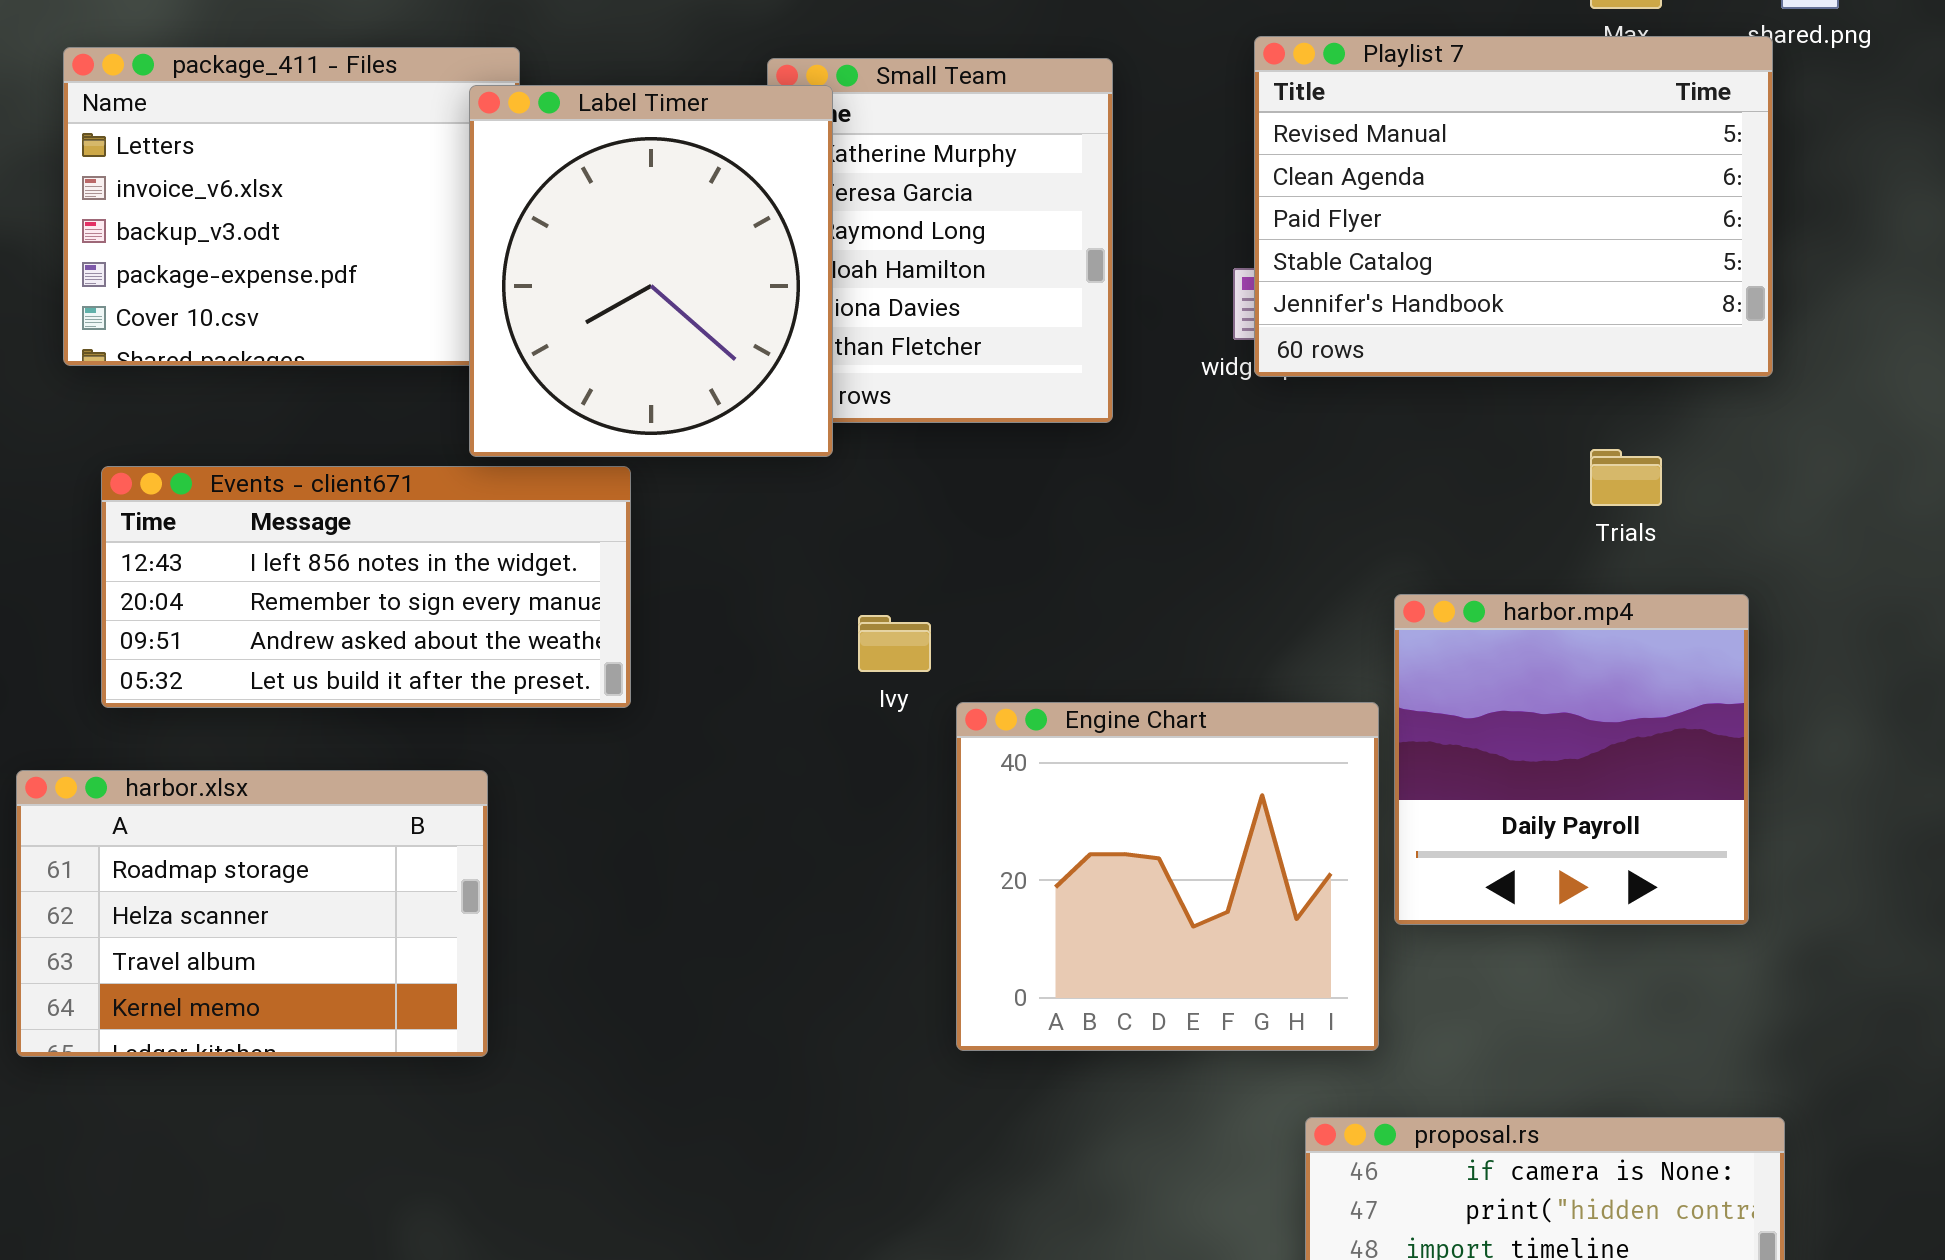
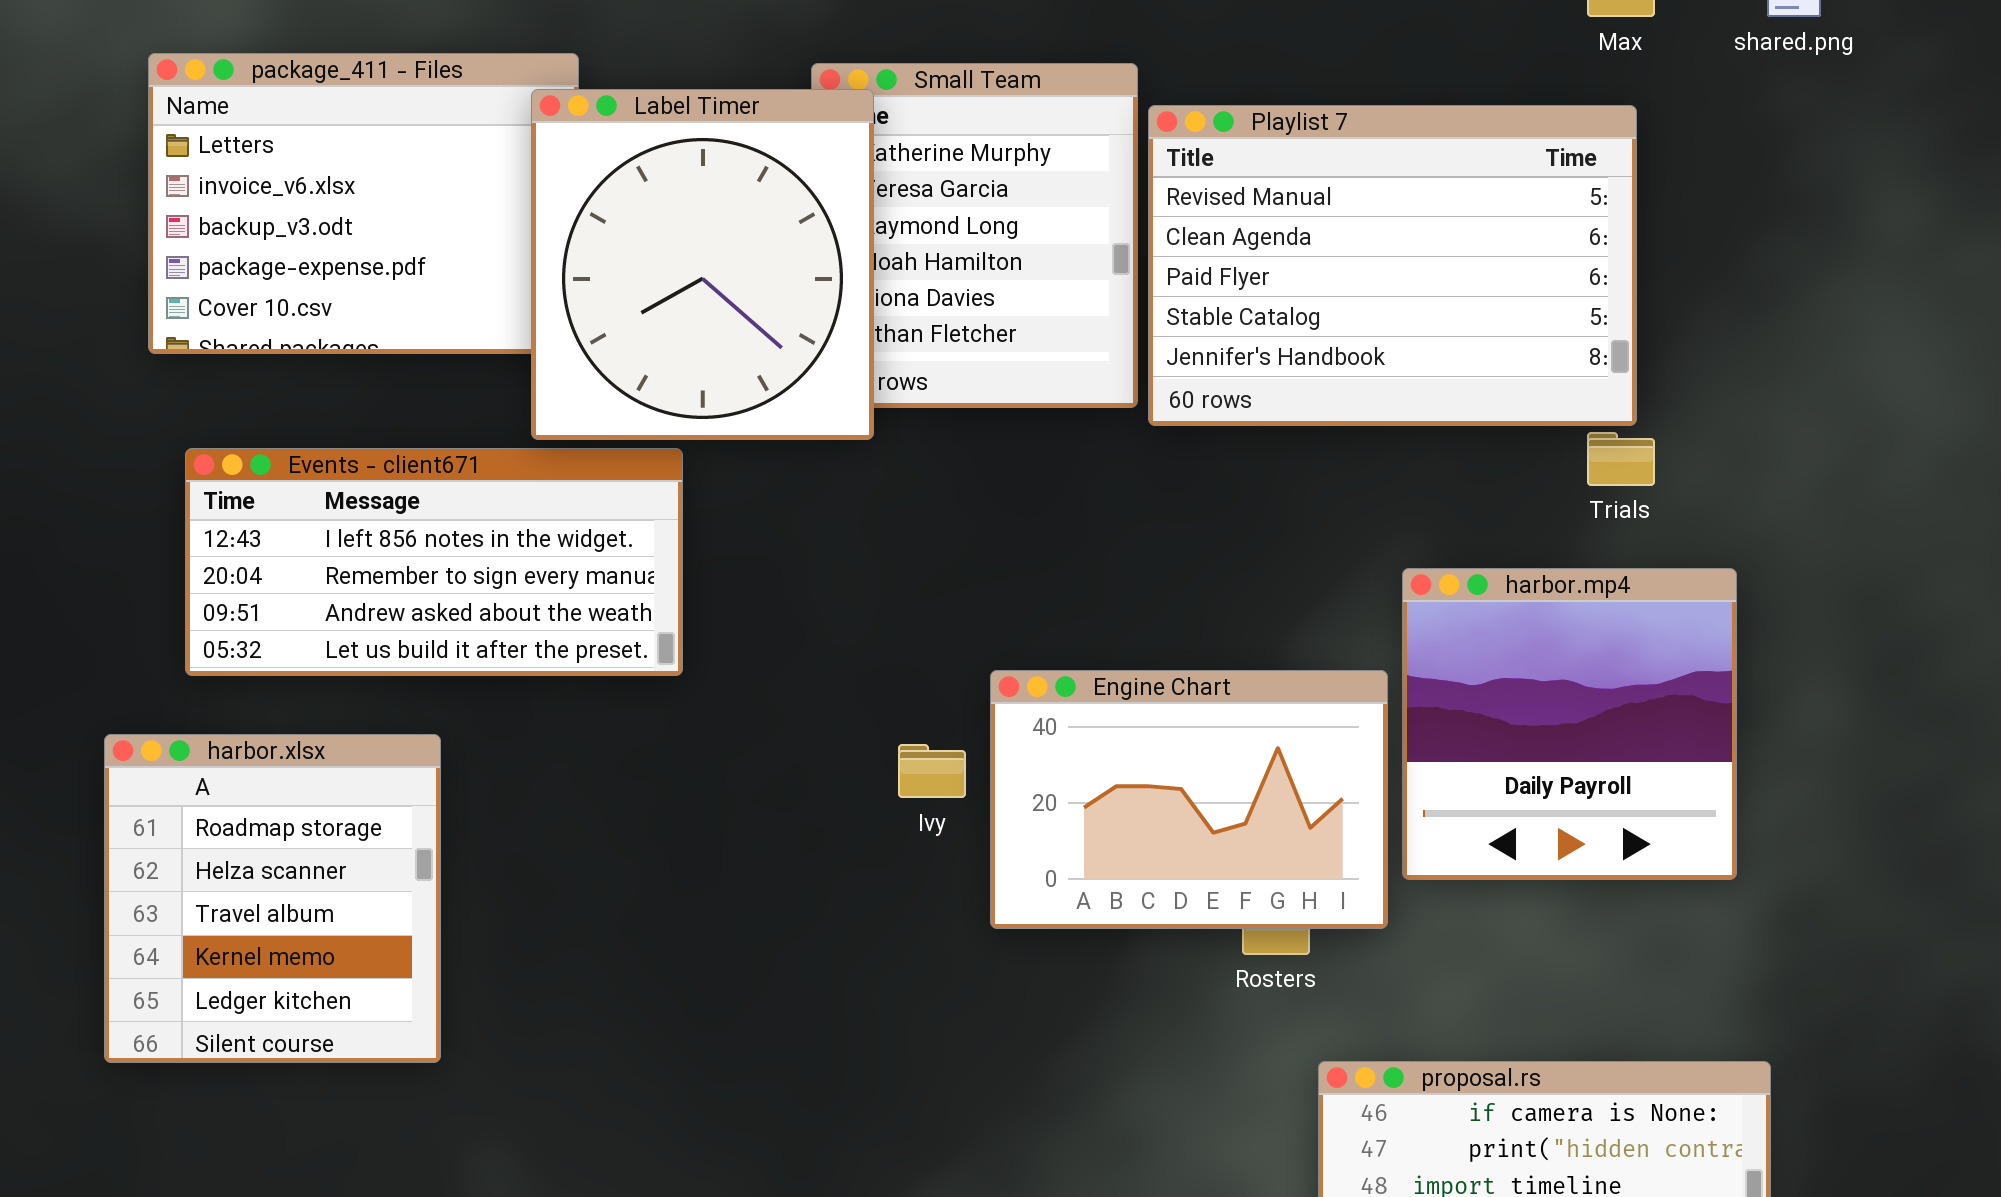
Playlist 7: [1254,36,1773,377] -> [1148,105,1637,426], moved
Ivy: [858,615,931,672] -> [898,744,966,798], moved
Engine Chart: [956,702,1379,1051] -> [990,670,1388,929], resized
harbor.xlsx: [16,770,488,1057] -> [104,734,441,1063], resized

